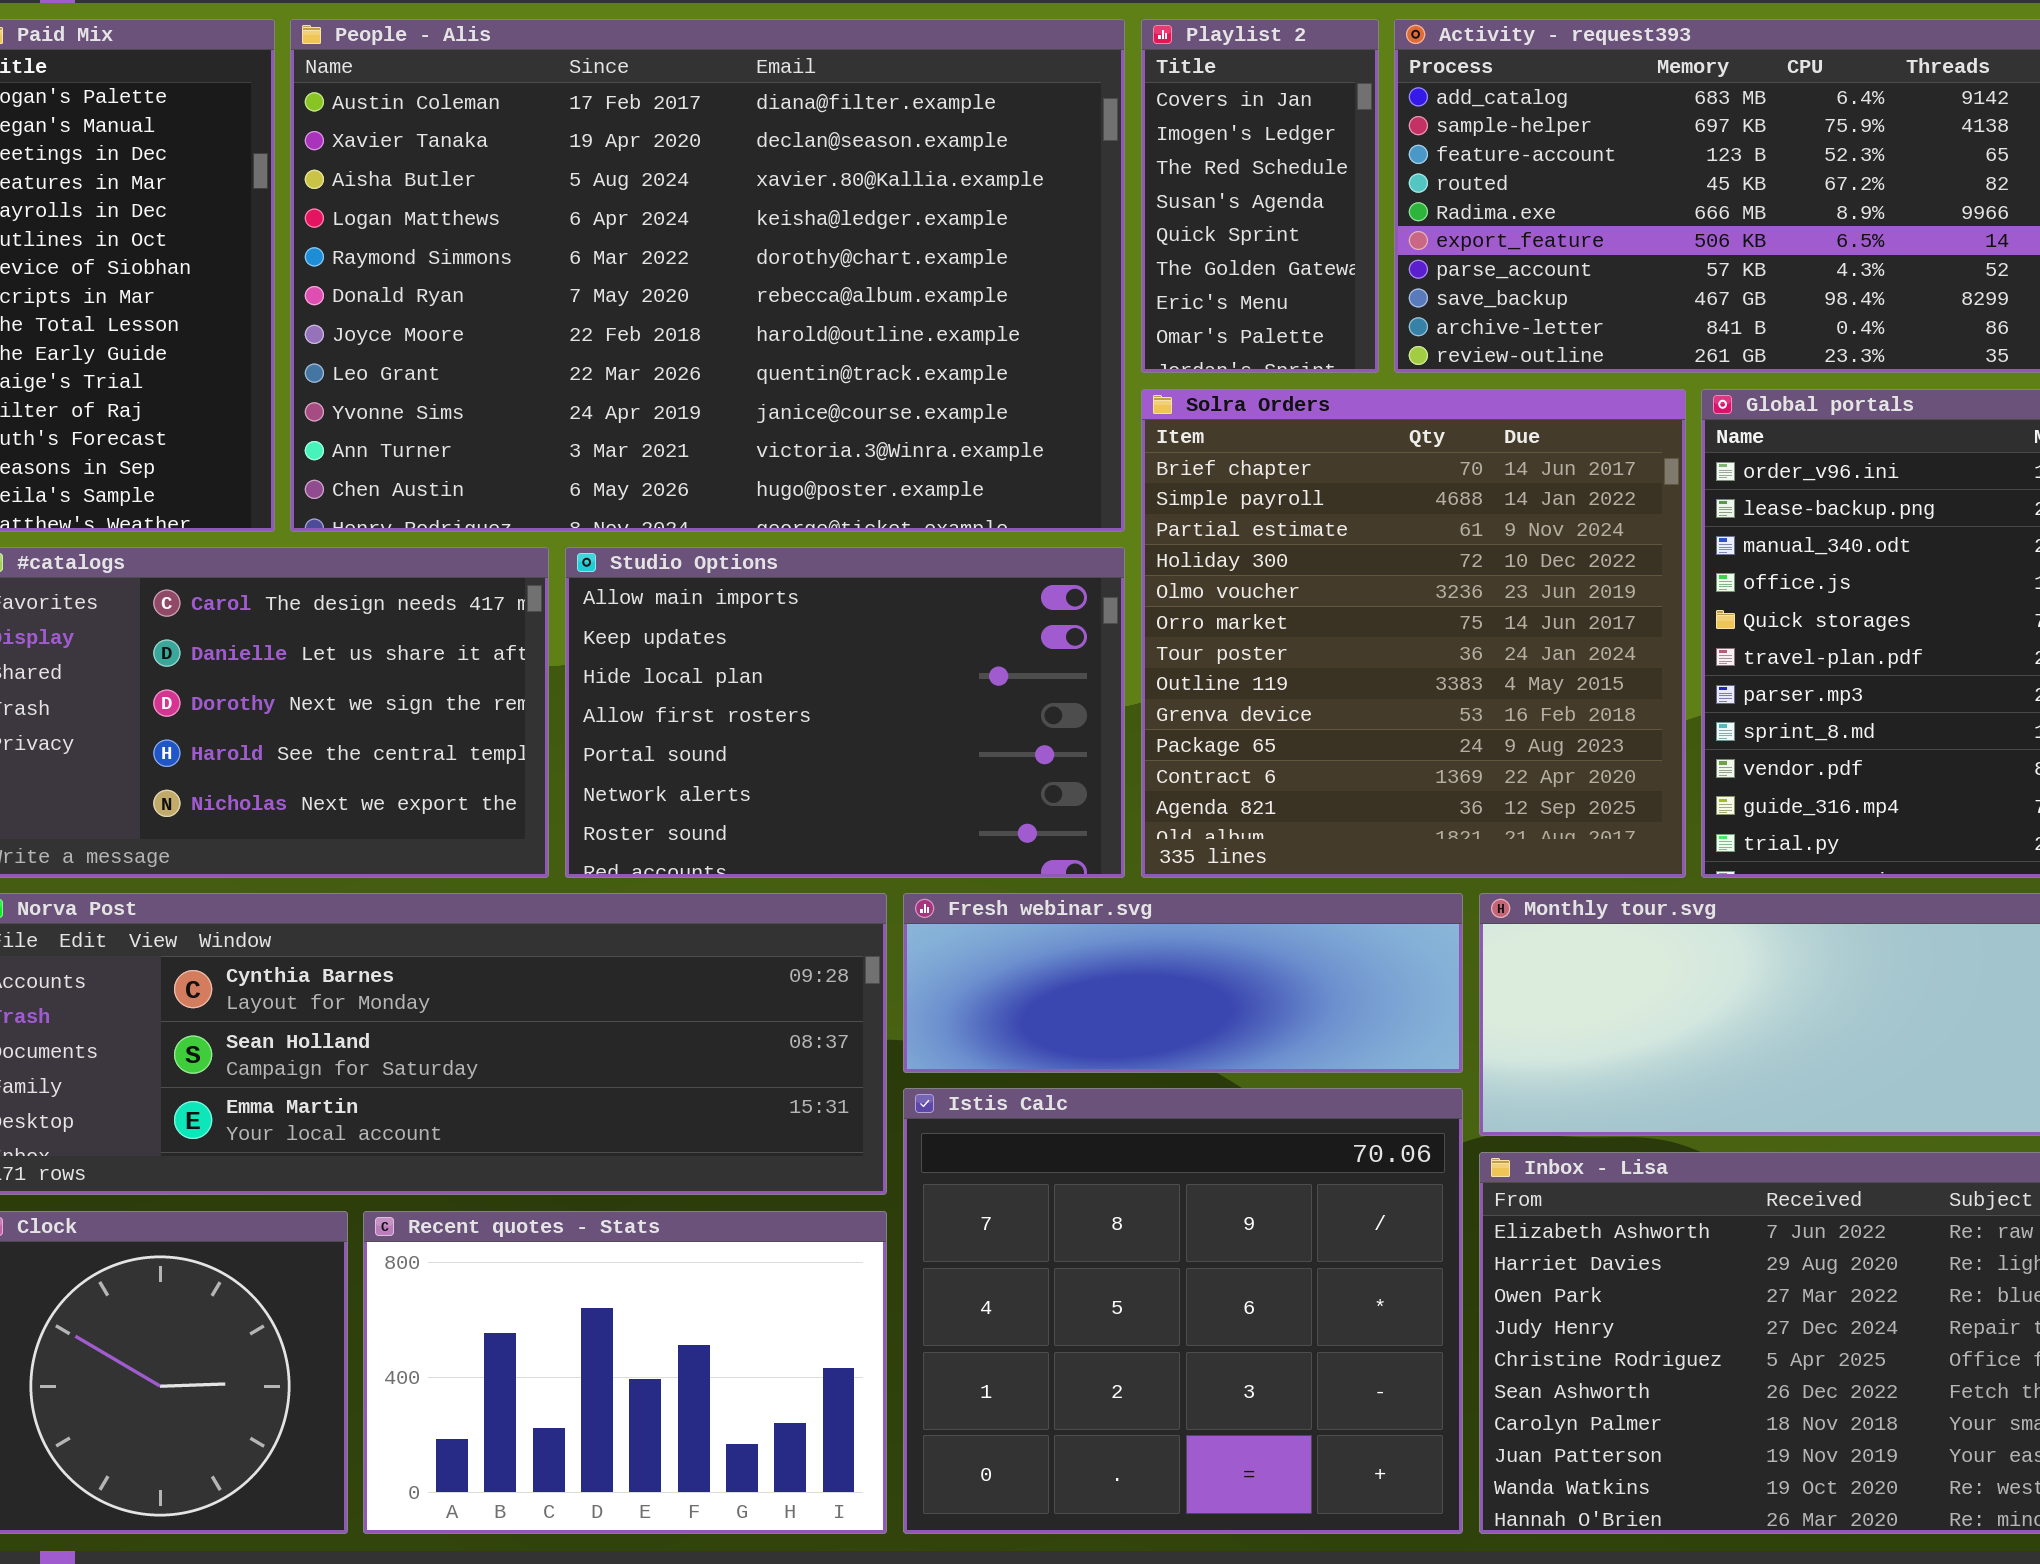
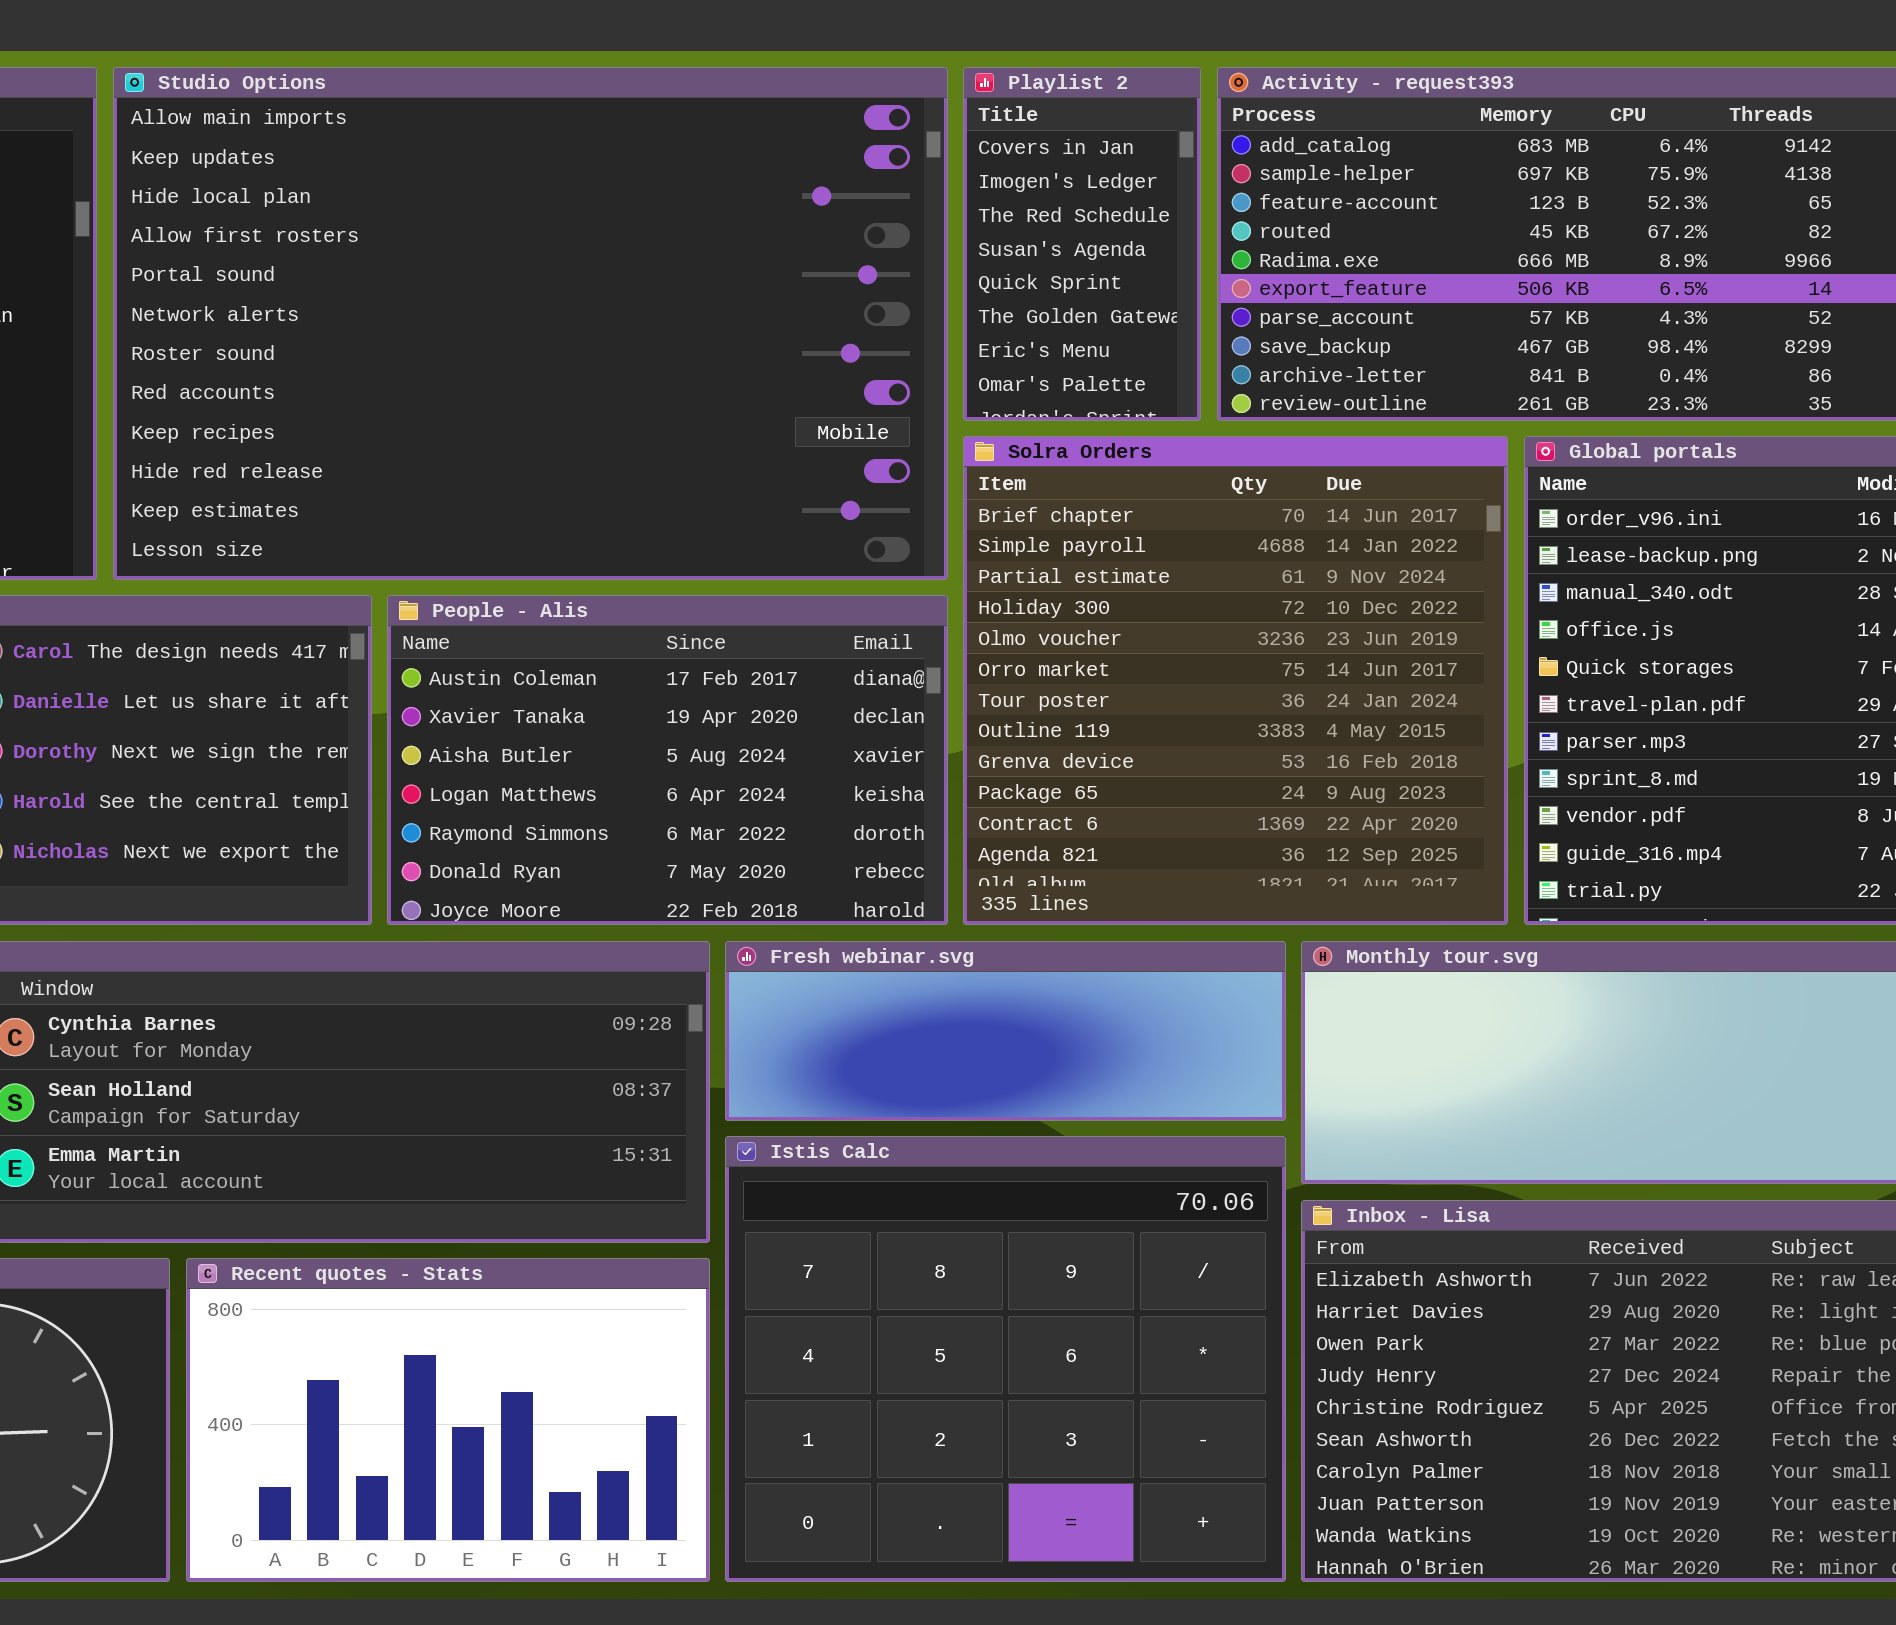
People - Alis: [290,19,1125,532] -> [387,595,948,925], moved, resized
Studio Options: [565,547,1125,878] -> [113,67,948,580], moved, resized

